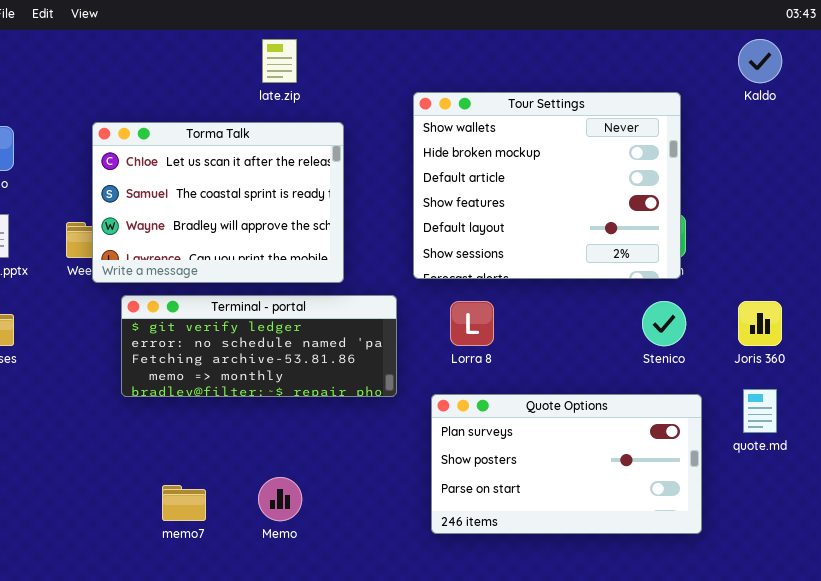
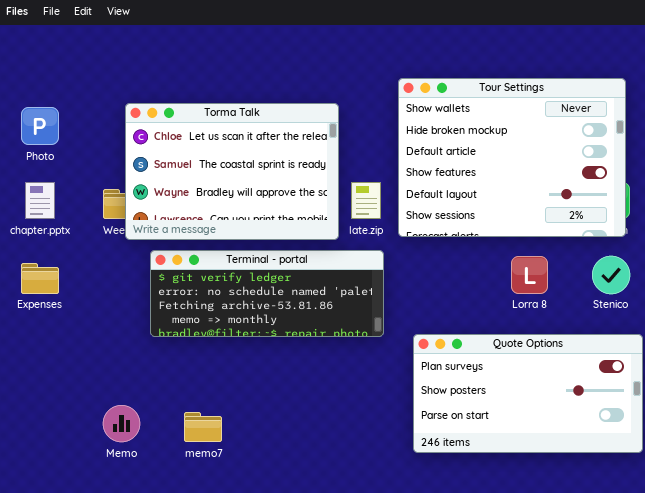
late.zip: [262,39,297,83] -> [351,182,381,219], moved
Lorra 8: [450,301,494,346] -> [511,256,548,294], moved
Memo: [258,477,302,521] -> [103,405,140,442], moved

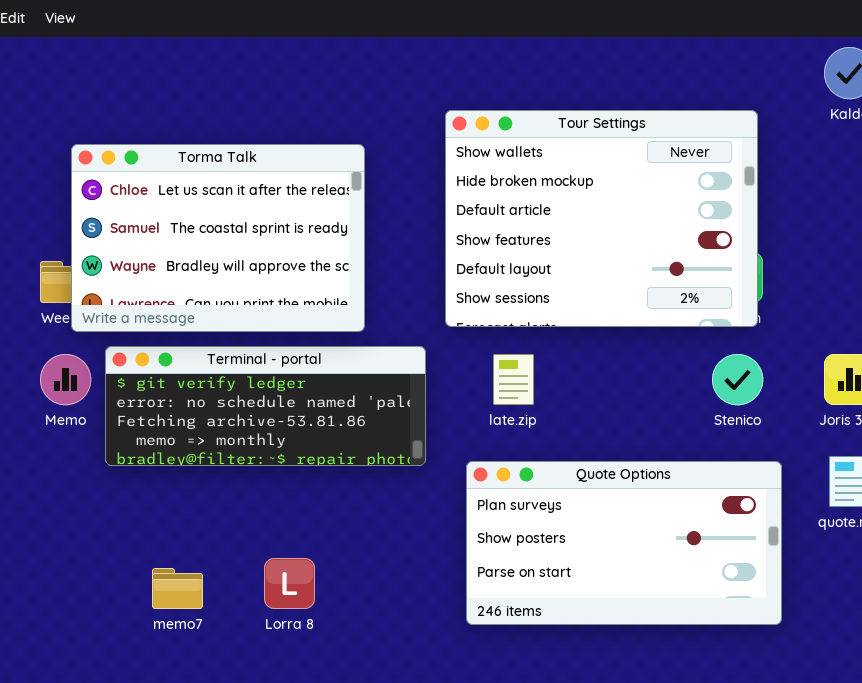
late.zip: [351,182,381,219] -> [493,354,534,405], moved
Lorra 8: [511,256,548,294] -> [264,558,315,609], moved
Memo: [103,405,140,442] -> [40,354,91,405], moved

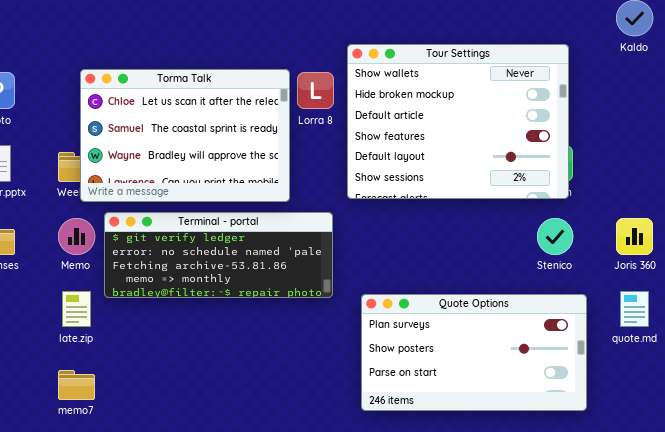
late.zip: [493,354,534,405] -> [62,291,91,327], moved
Lorra 8: [264,558,315,609] -> [297,72,334,109], moved
memo7: [152,568,203,609] -> [58,370,95,400], moved

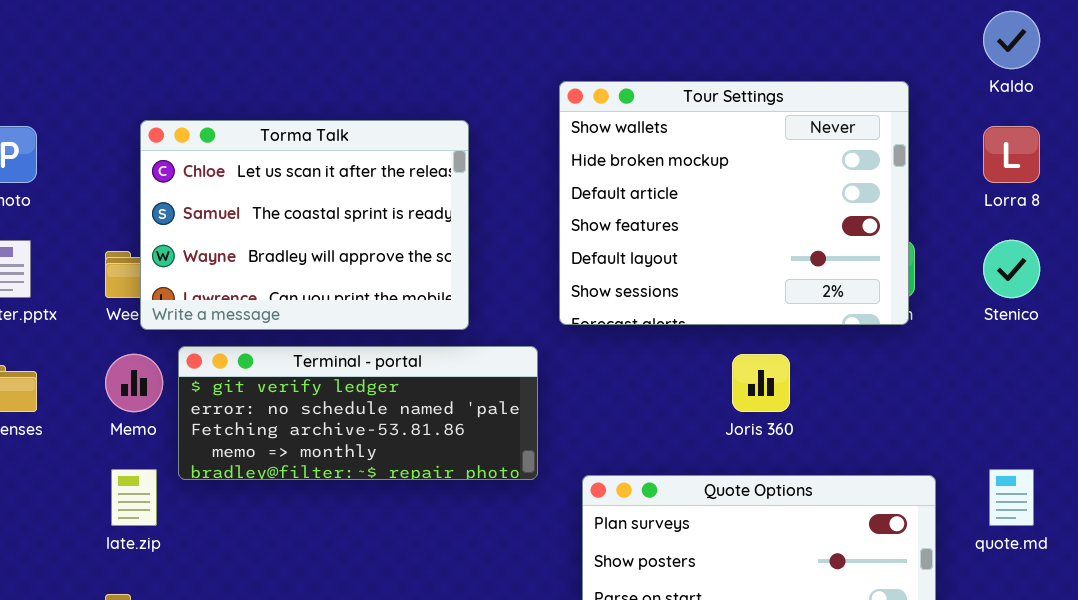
Lorra 8: [297,72,334,109] -> [983,126,1040,183], moved
Stenico: [537,218,573,255] -> [983,240,1040,298], moved
Joris 360: [616,218,653,255] -> [732,354,790,412], moved

